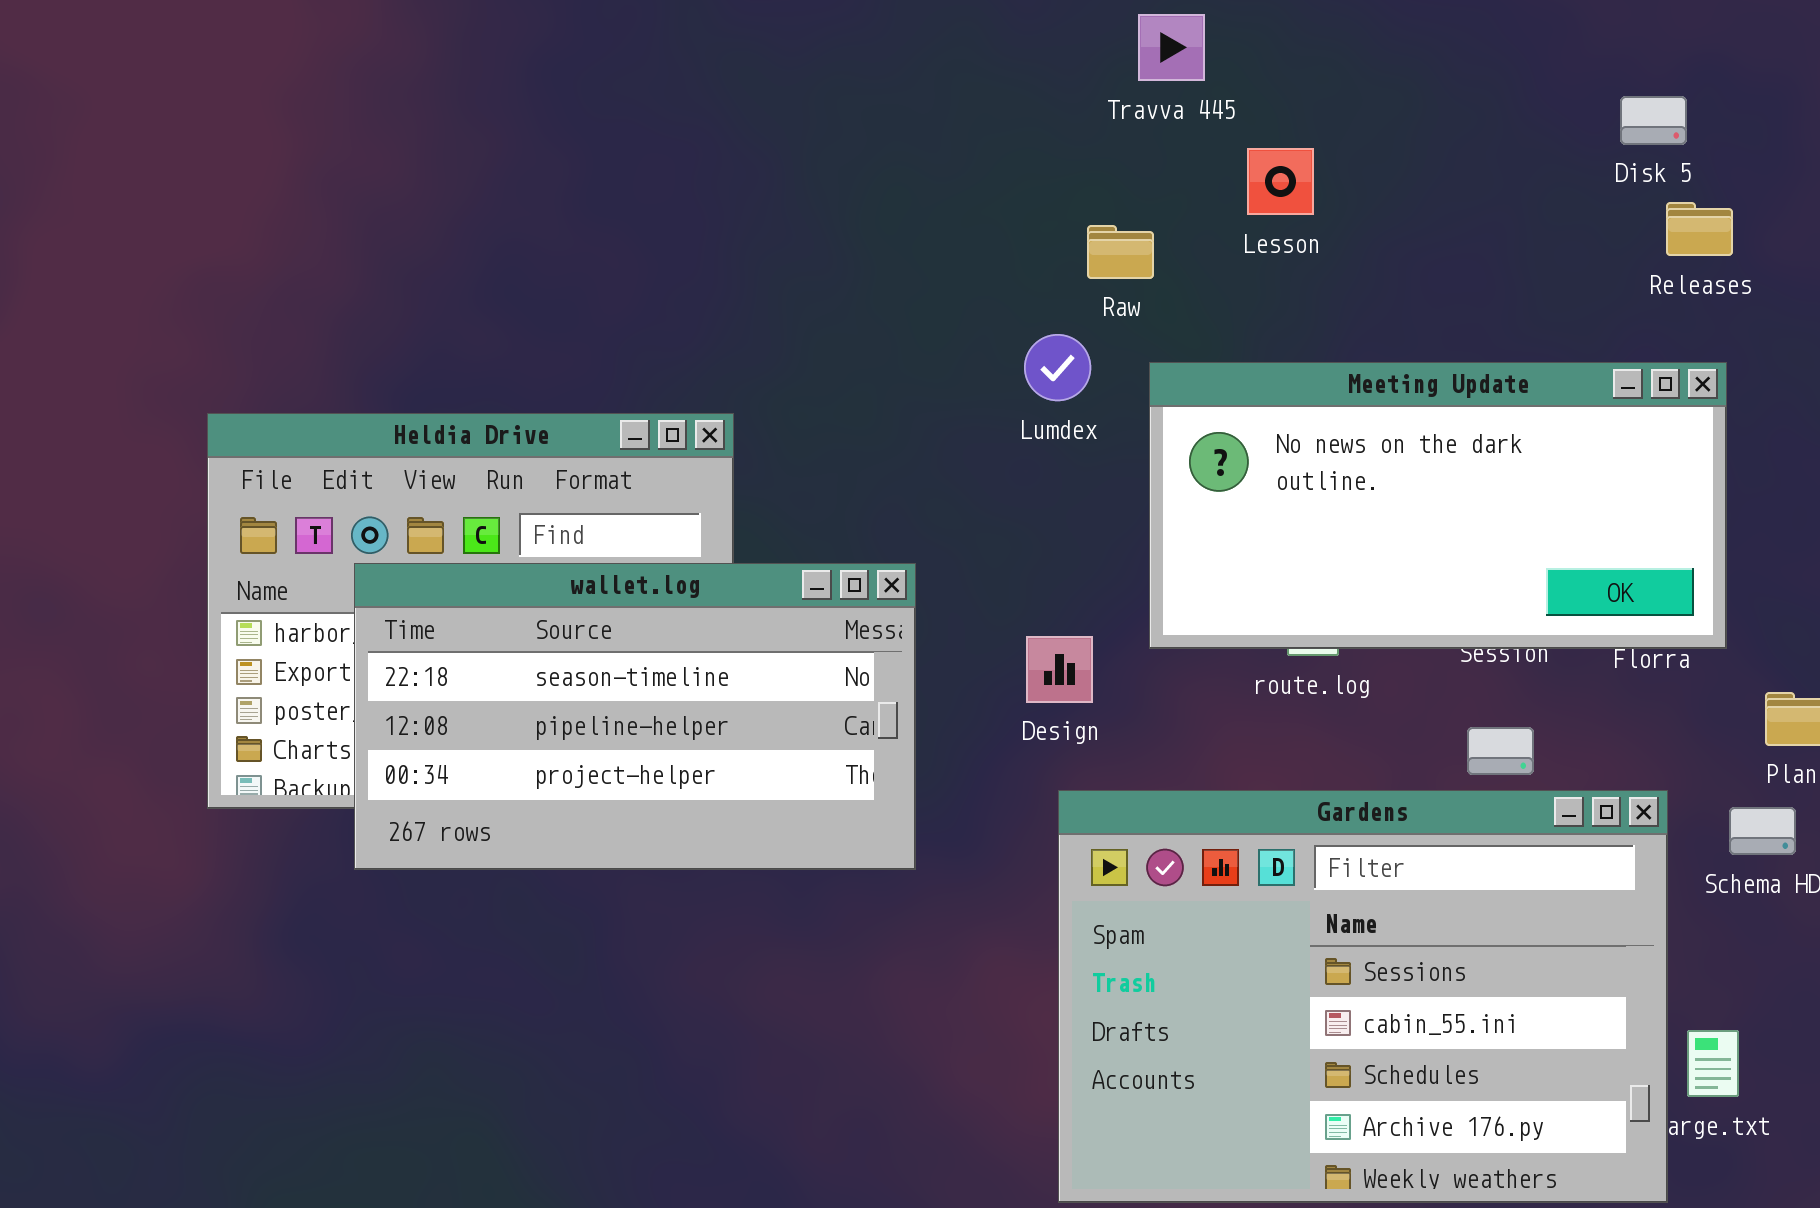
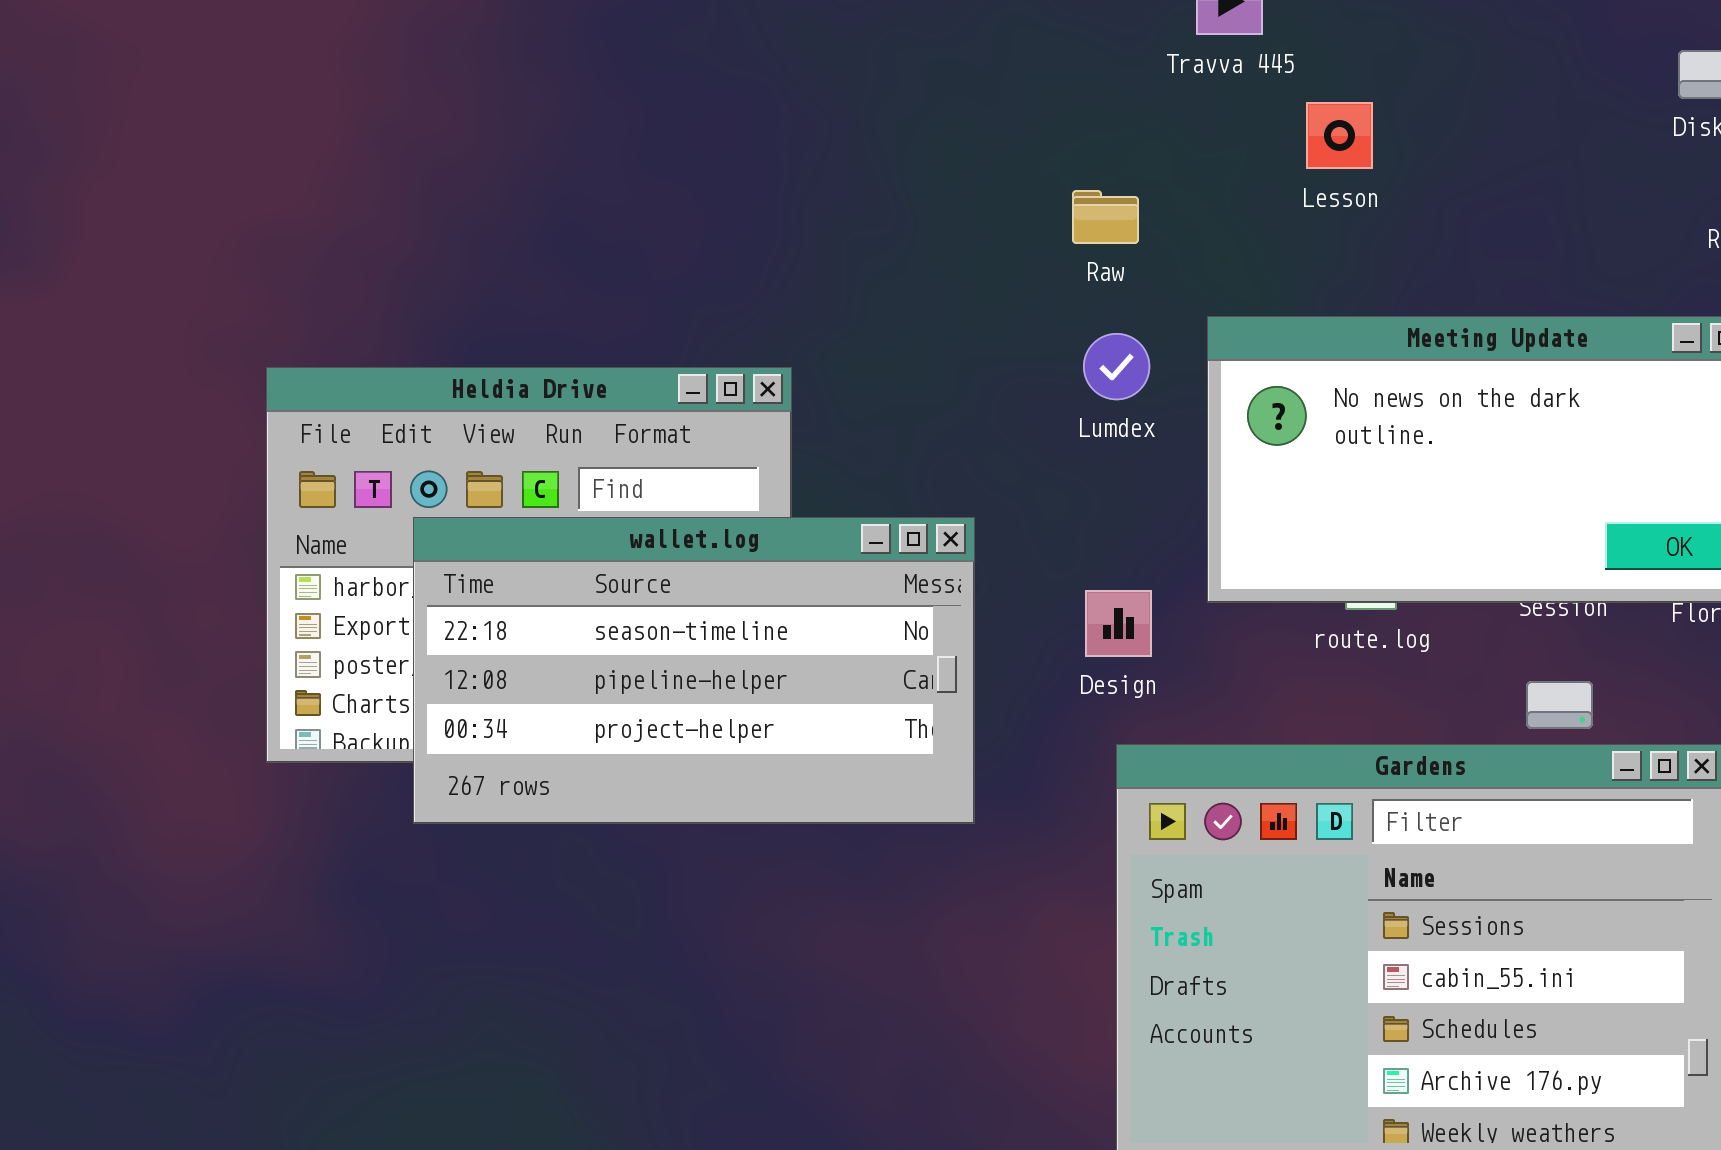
Raw: [1087,225,1154,279] -> [1072,190,1139,244], moved
Lumdex: [1024,334,1091,401] -> [1083,333,1150,400], moved

